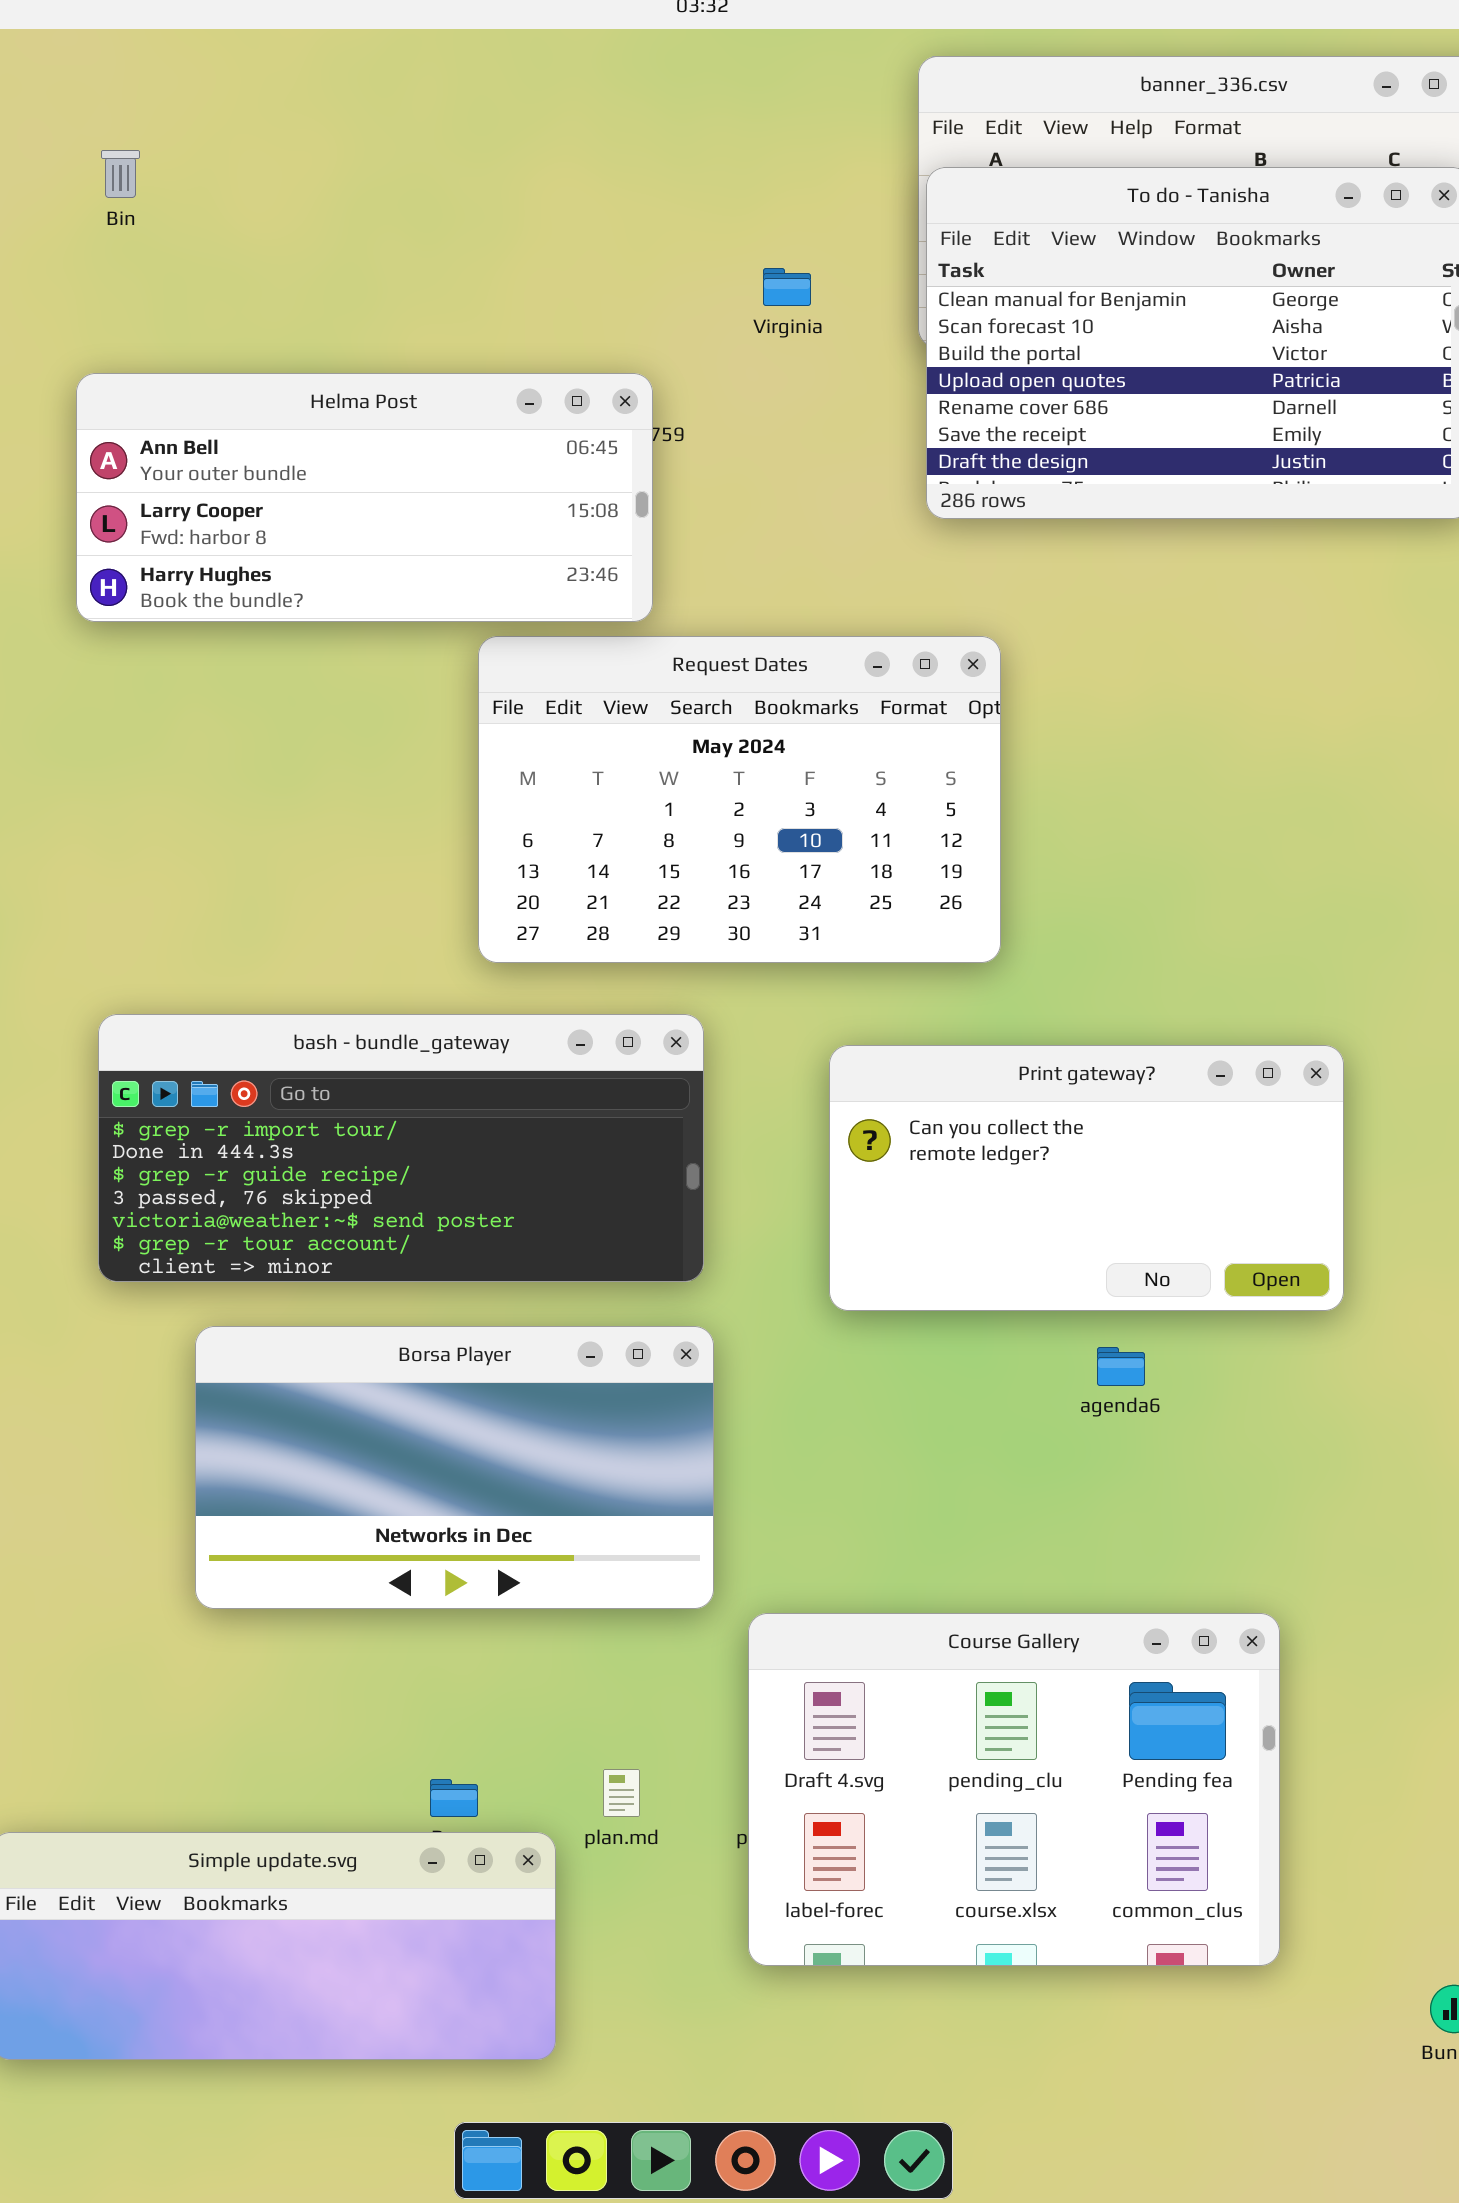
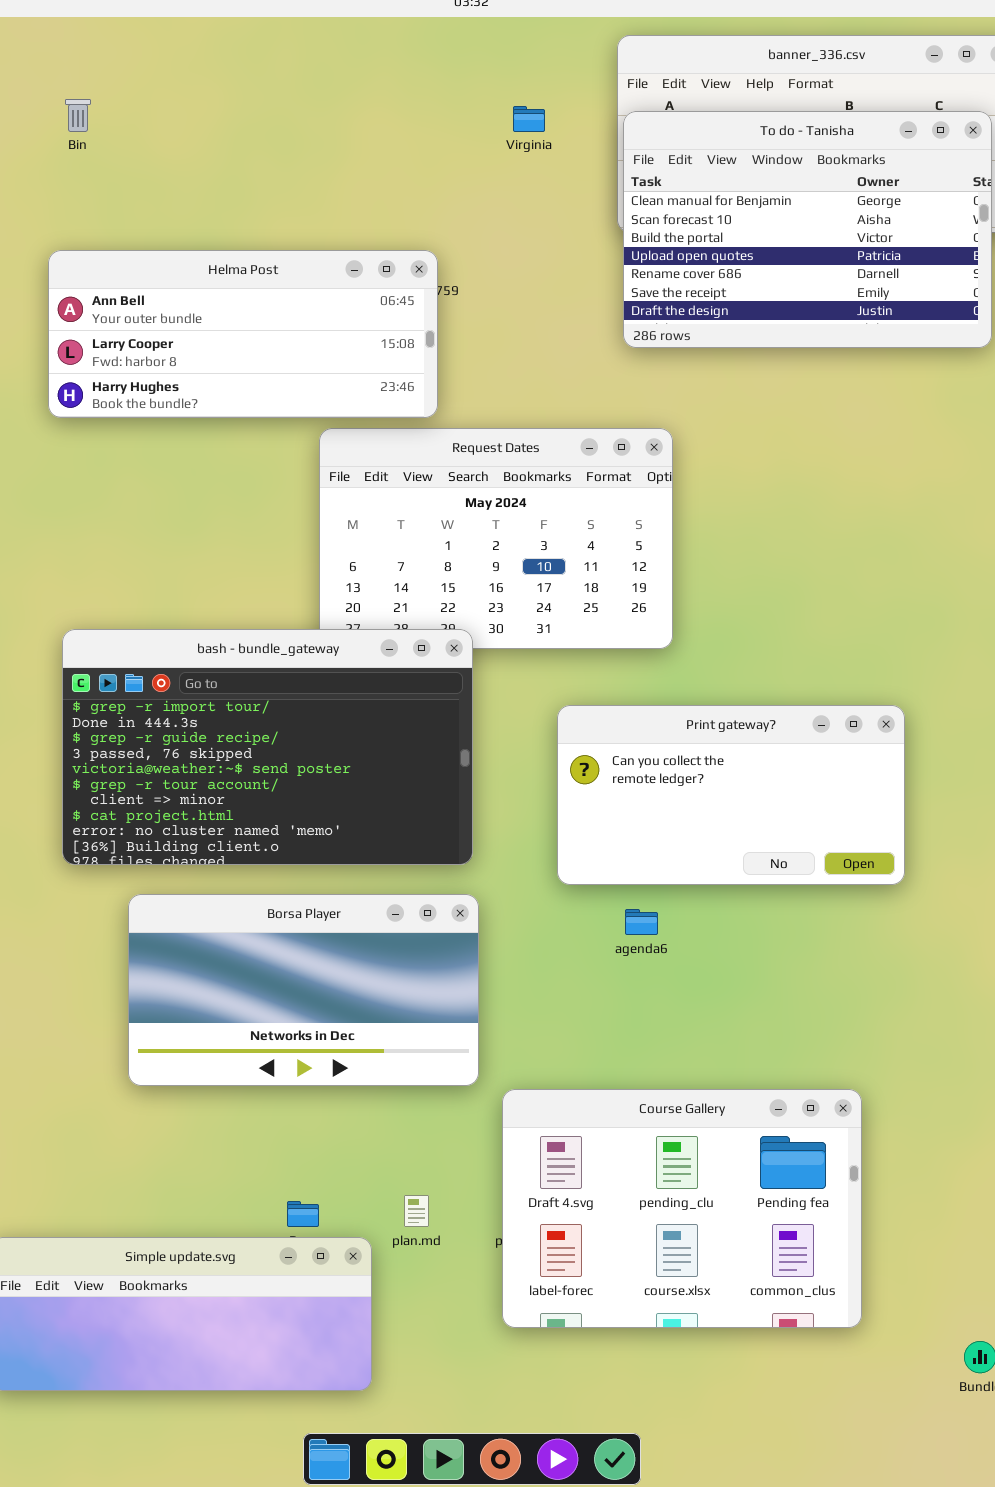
Virginia: [763,268,811,306] -> [513,106,545,132], moved
bash - bundle_gateway: [98,1014,704,1282] -> [62,629,473,865], resized
agenda6: [1097,1347,1145,1386] -> [625,909,658,935], moved

